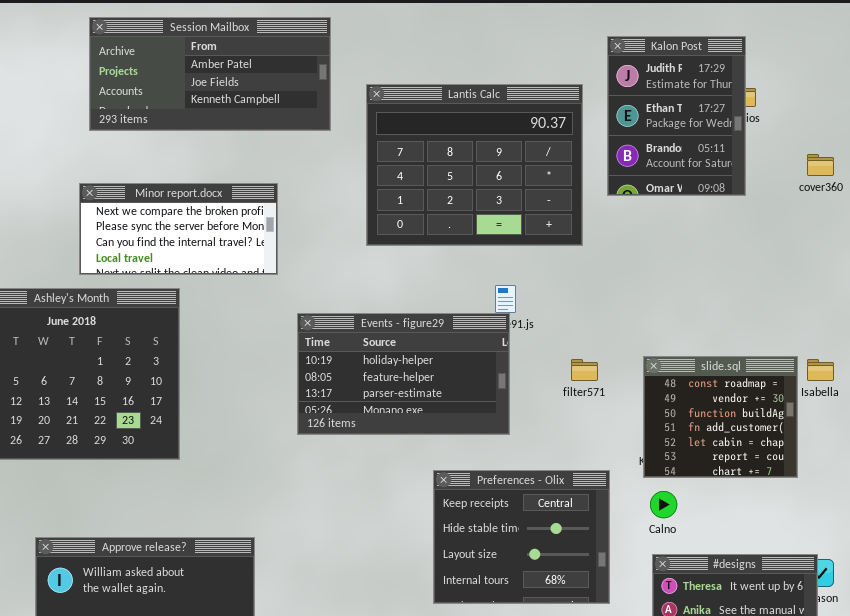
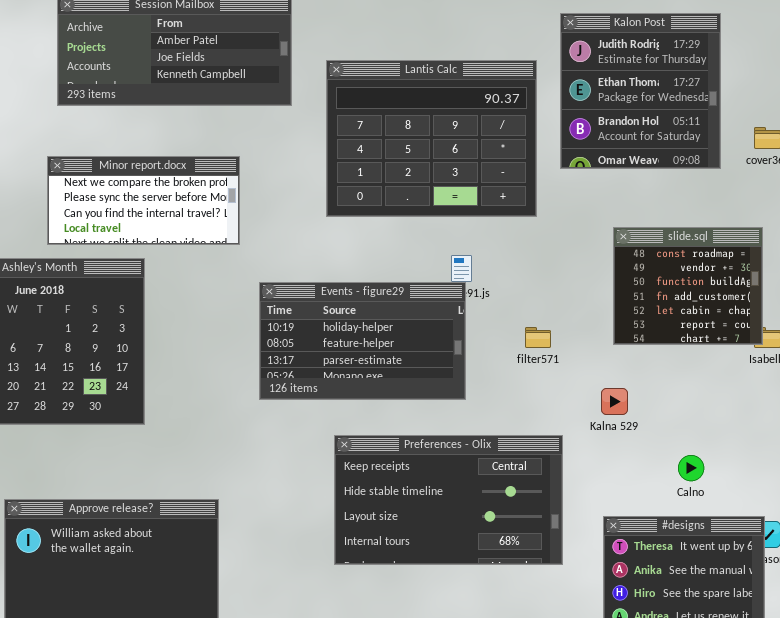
Kalon Post: [607,36,746,196] -> [560,13,721,169], resized
slide.sql: [643,356,798,478] -> [613,227,763,345], moved
Preferences - Olix: [433,470,610,604] -> [334,435,563,565], resized
Calno: [650,491,677,518] -> [678,455,704,481], moved

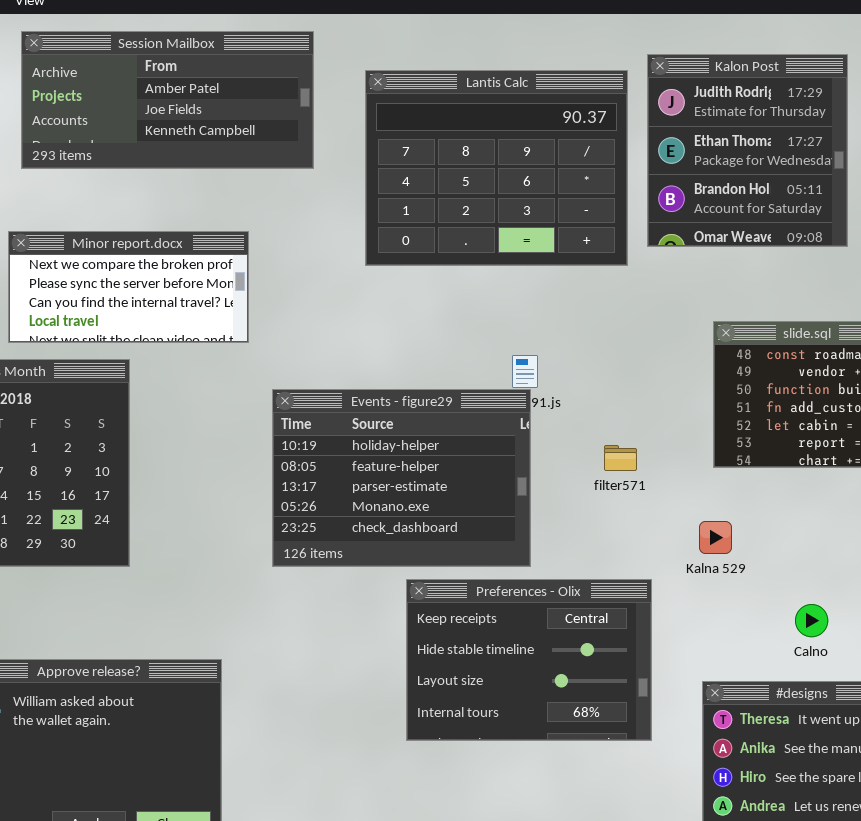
Lantis Calc: [326,60,537,217] -> [365,70,628,266], moved
Events - figure29: [259,282,466,400] -> [272,389,531,567], resized
Preferences - Olix: [334,435,563,565] -> [406,579,652,741], resized

